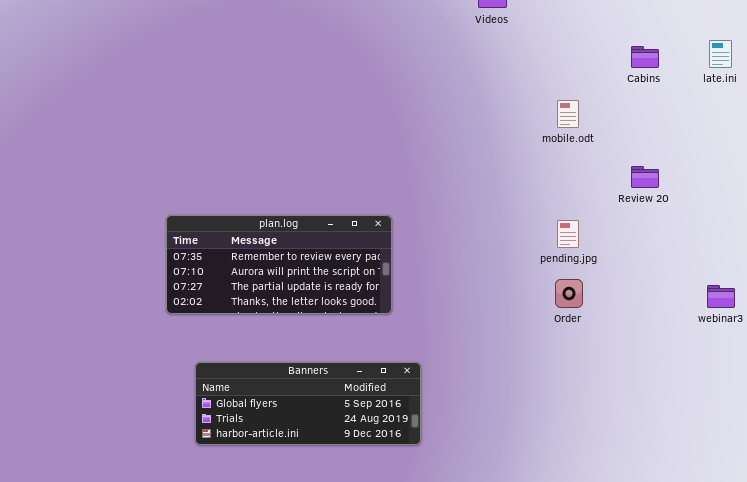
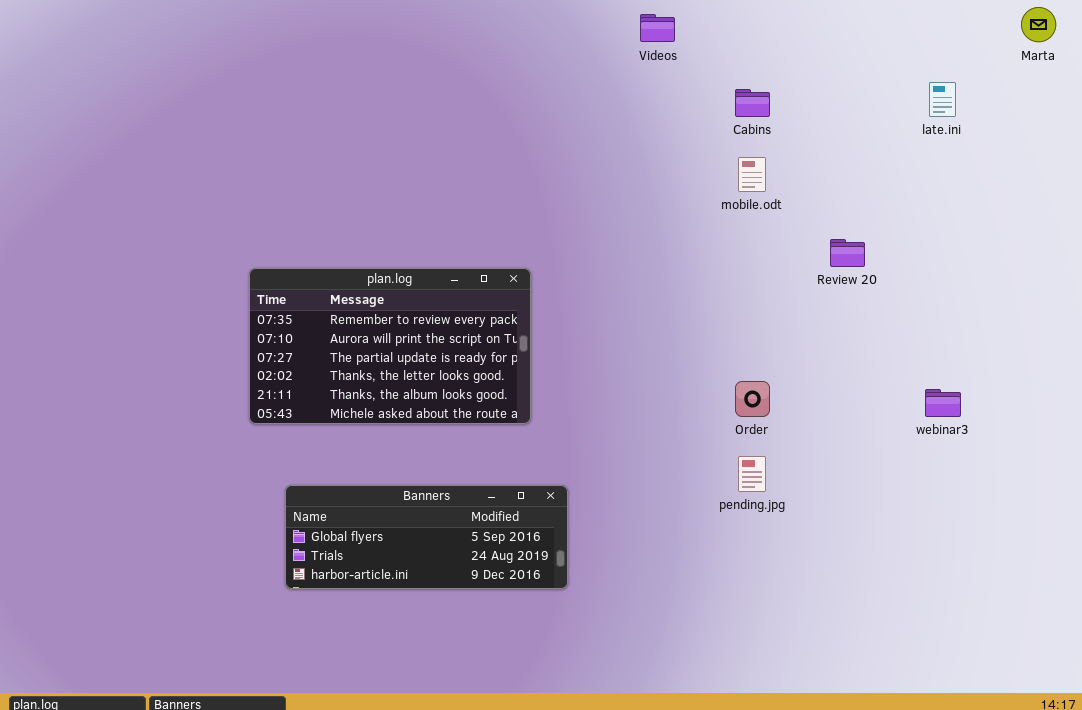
Cabins: [631,46,659,68] -> [735,89,770,117], moved
plan.log: [166,215,392,314] -> [249,268,531,424], resized
pending.jpg: [557,220,579,248] -> [738,456,766,492], moved

